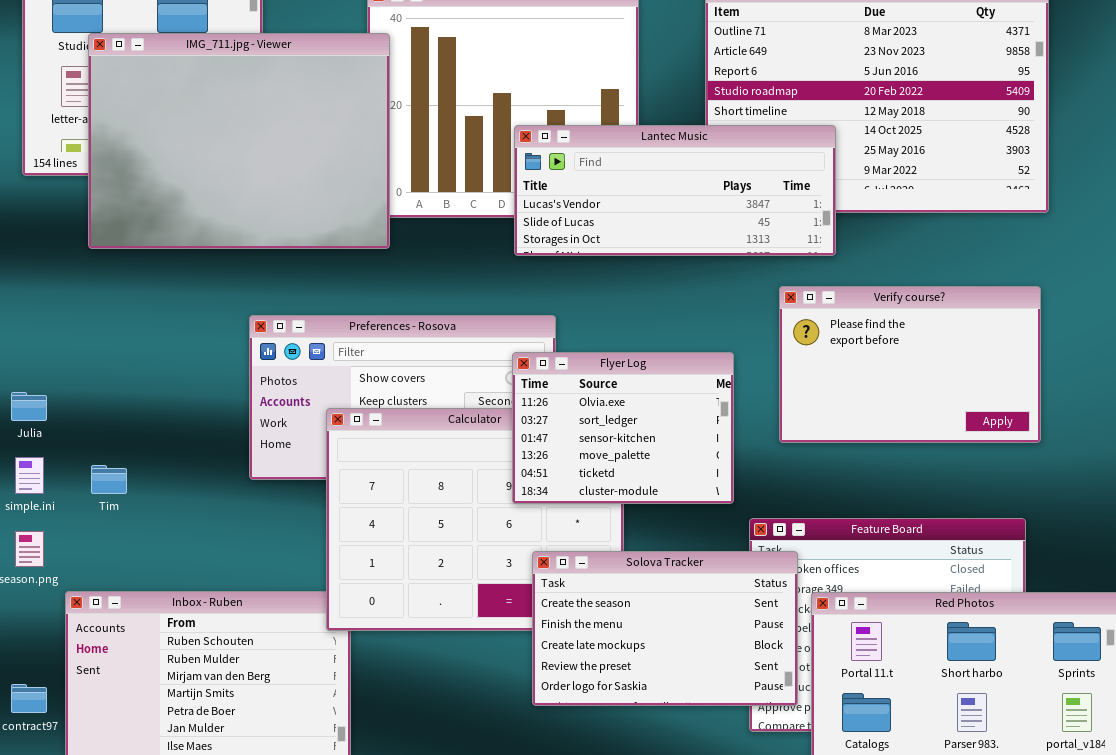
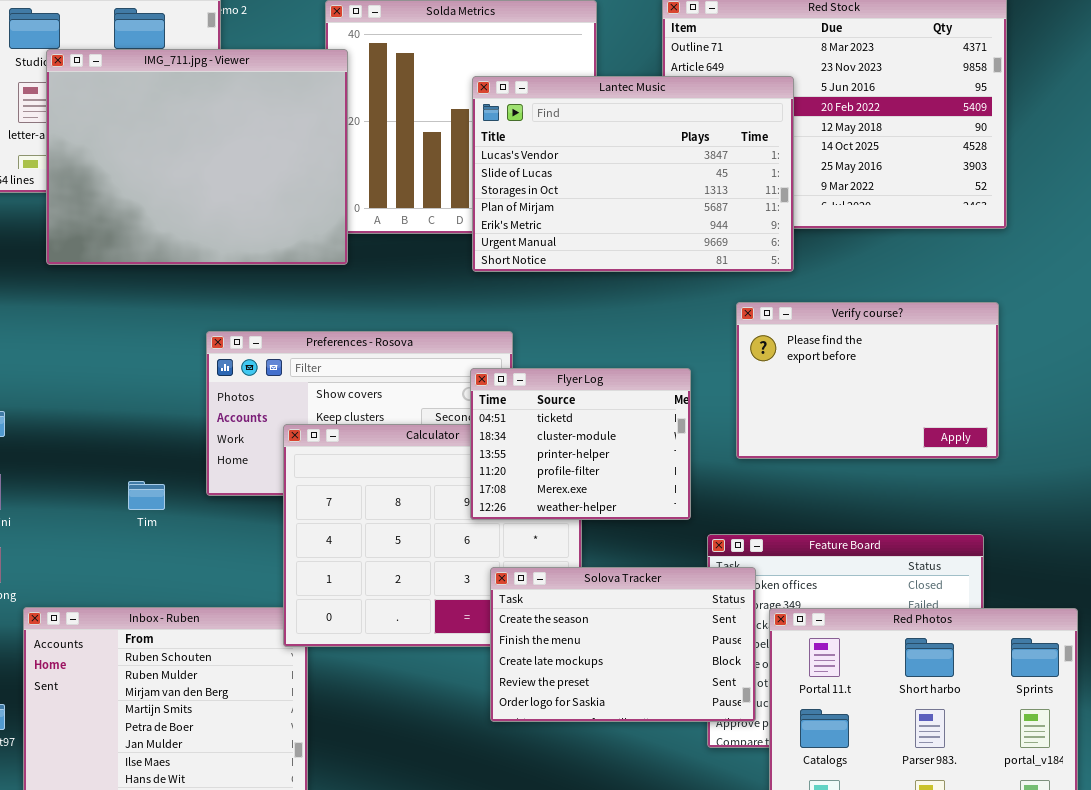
Lantec Music: [514,125,836,256] -> [472,76,794,272], resized
Flyer Log: [512,352,734,504] -> [470,368,691,520], scrolled down 4 rows
Tim: [91,465,127,494] -> [128,481,165,510], moved

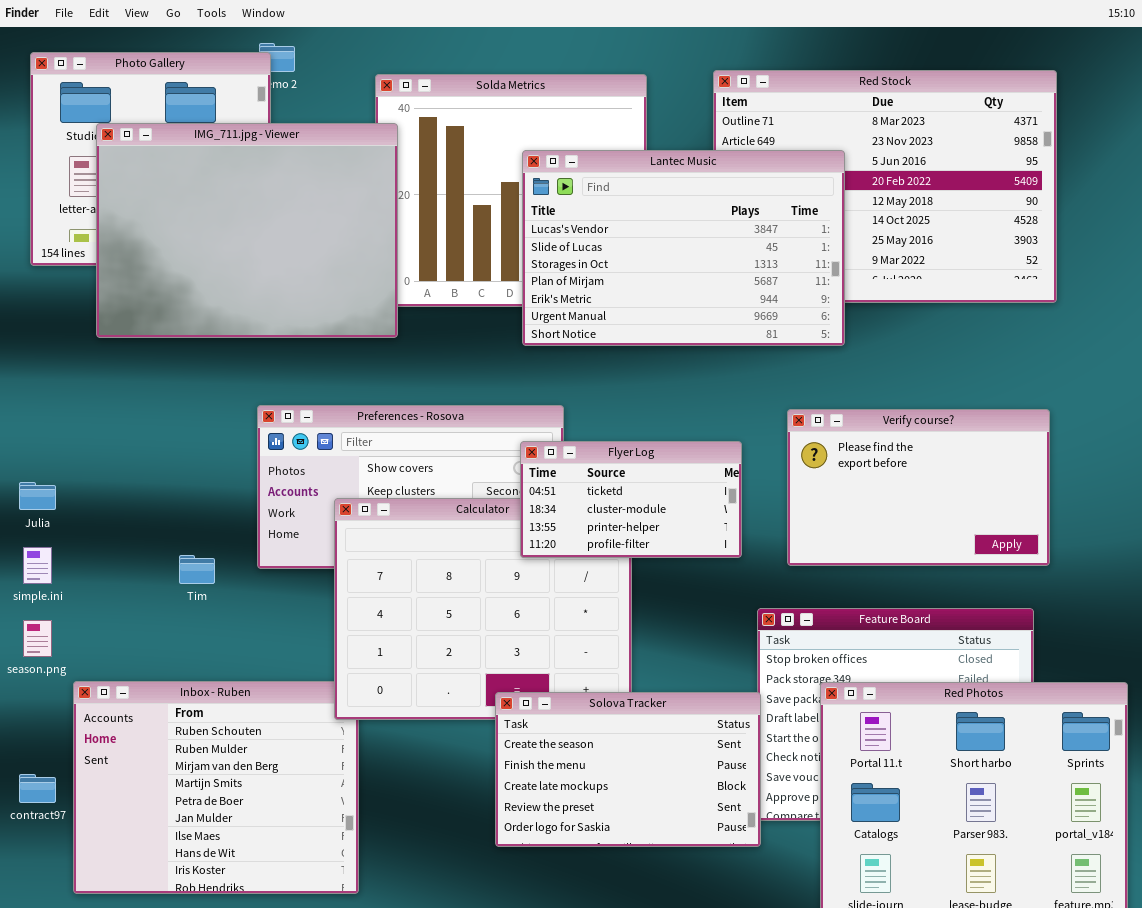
Verify course?: [736,302,999,459] -> [787,409,1050,566], moved
Flyer Log: [470,368,691,520] -> [520,441,742,558], resized
Solova Tracker: [490,567,756,722] -> [495,692,761,847], moved

